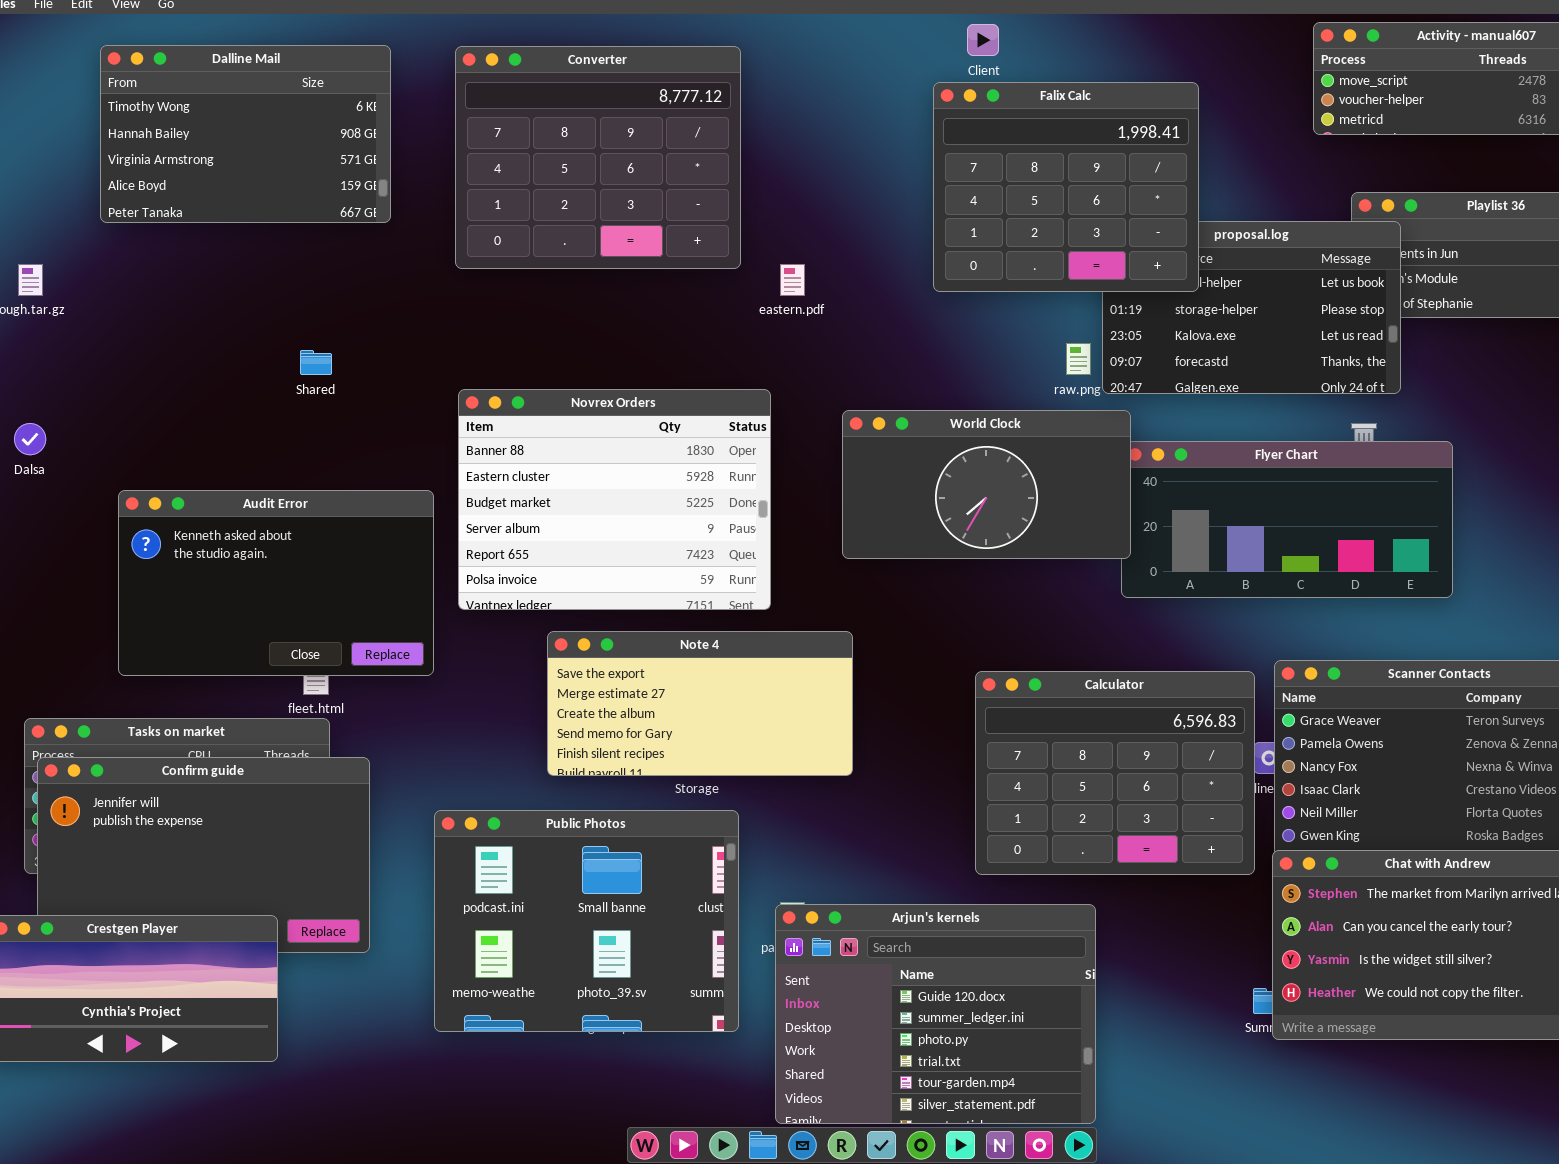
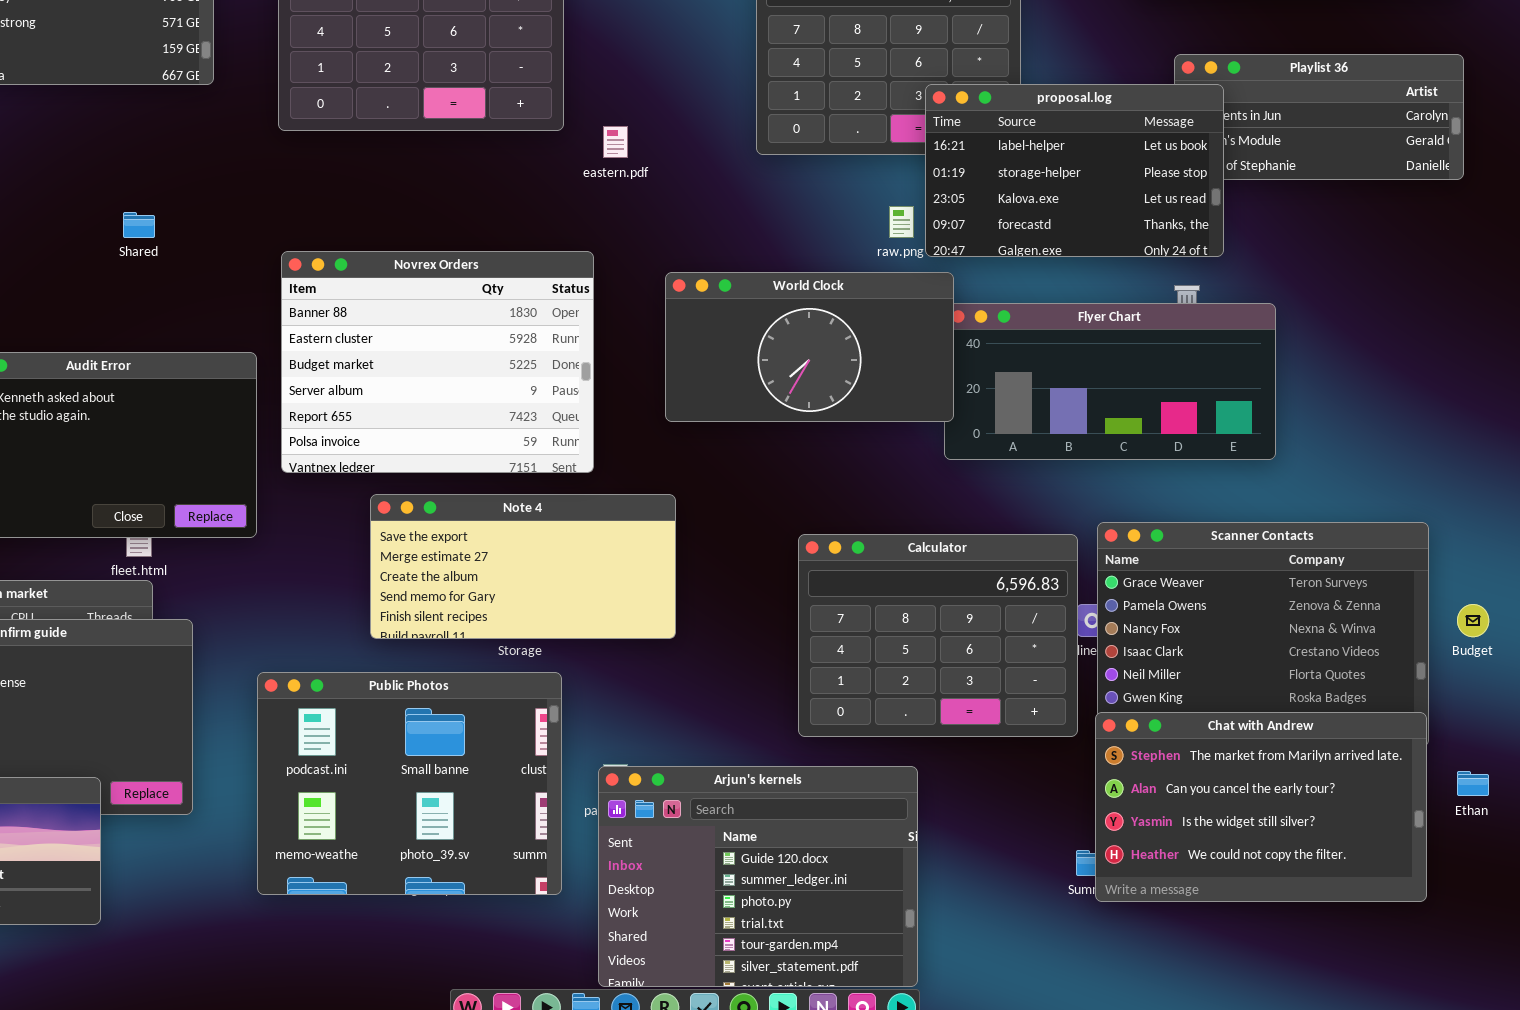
proposal.log: [1102,221,1401,394] -> [925,84,1224,257], raised

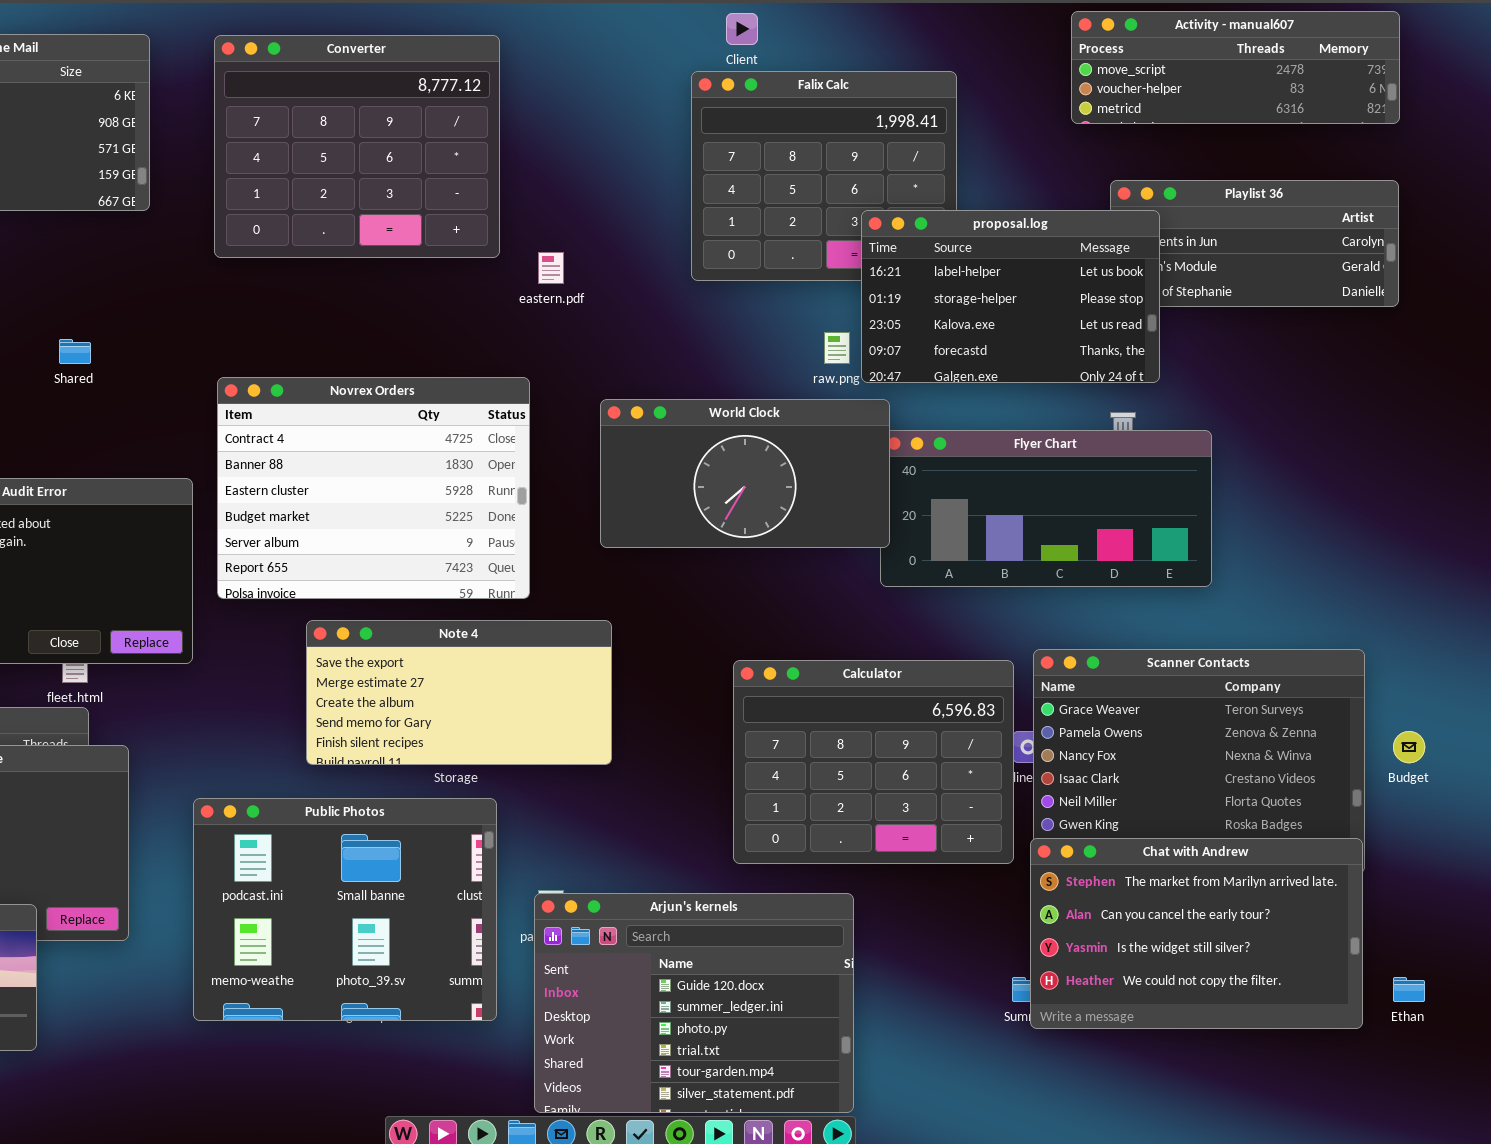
Novrex Orders: [281,251,594,473] -> [217,377,530,599], scrolled up 1 row
Ethan: [1457,771,1489,796] -> [1393,977,1425,1002], moved

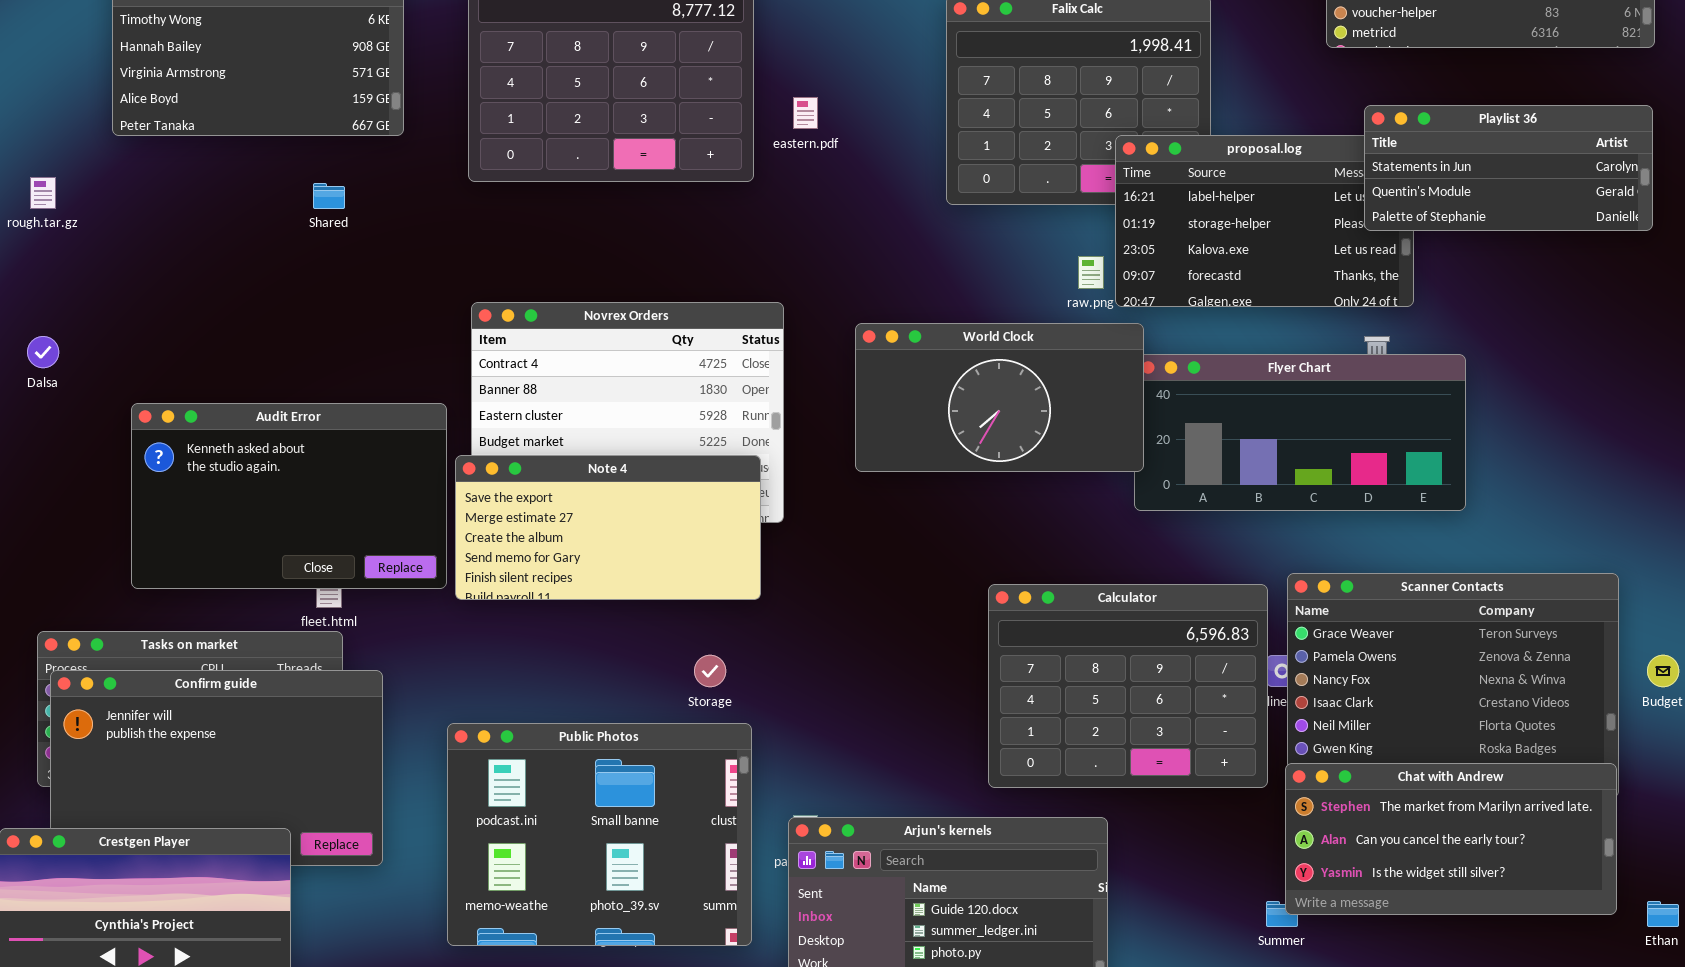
Playlist 36: [1110,180,1399,307] -> [1364,105,1653,231], raised
eastern.pdf: [538,252,564,284] -> [793,97,818,129], moved
Shared: [59,339,91,364] -> [313,183,345,209], moved
Note 4: [306,620,612,765] -> [455,455,761,600], moved
Chat with Andrew: [1030,838,1363,1029] -> [1285,763,1617,915], resized

